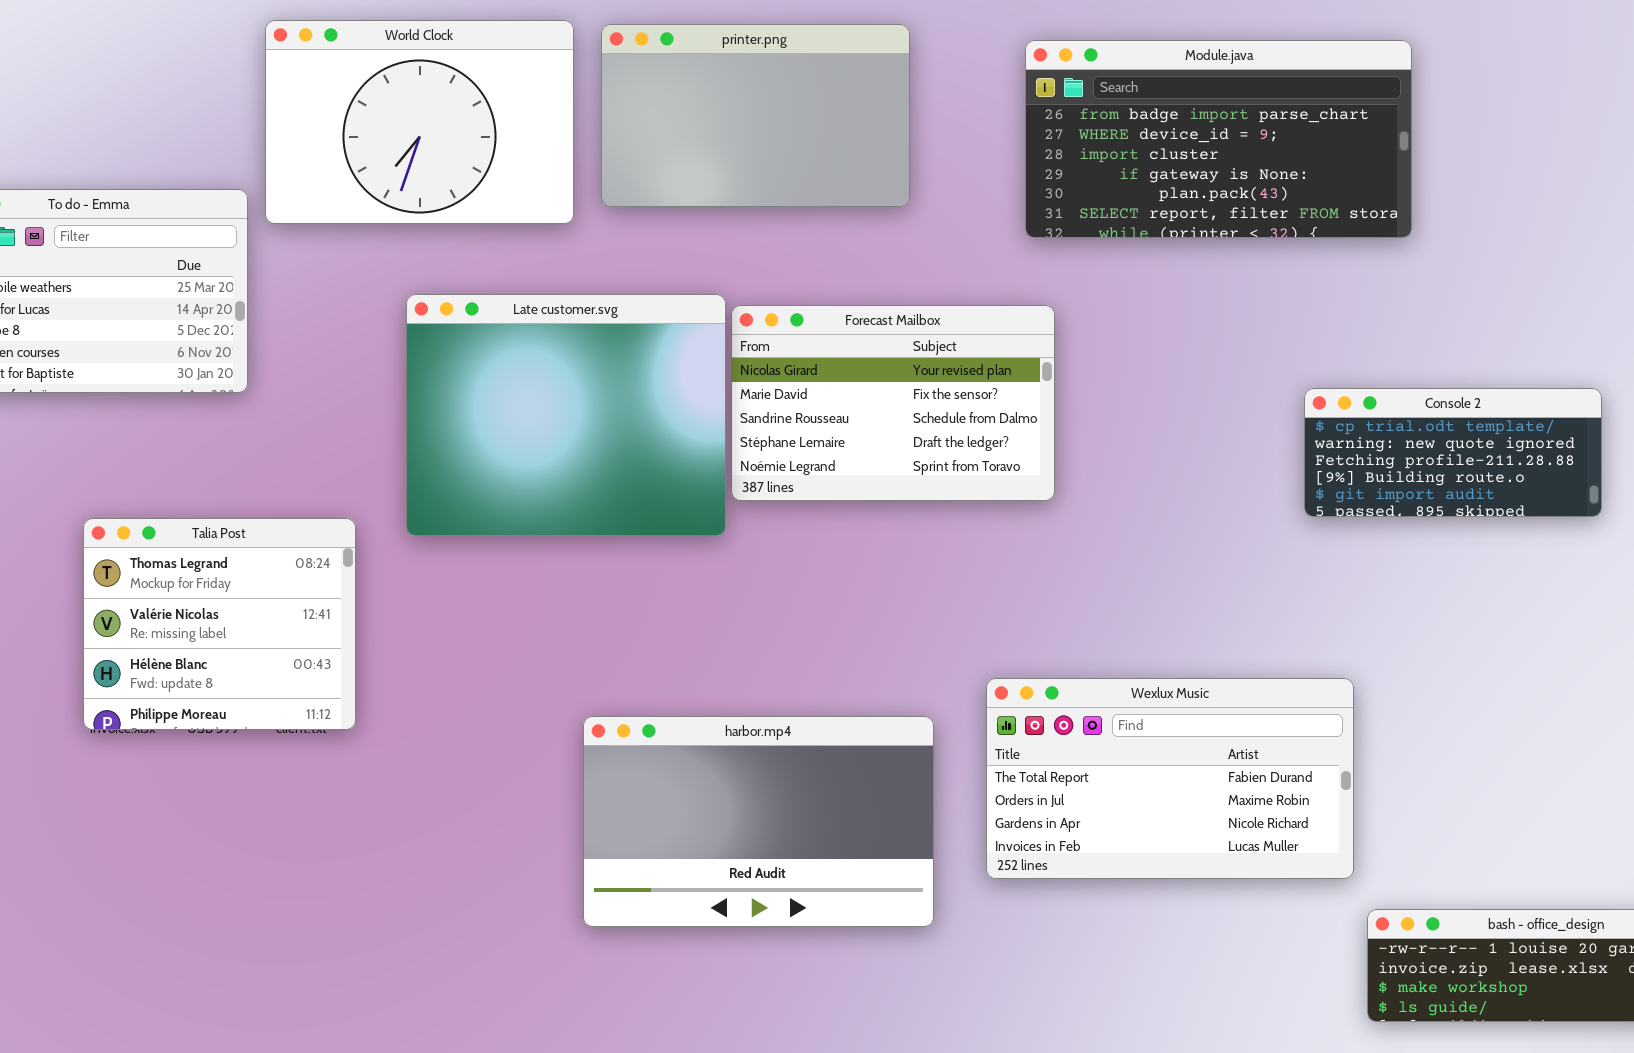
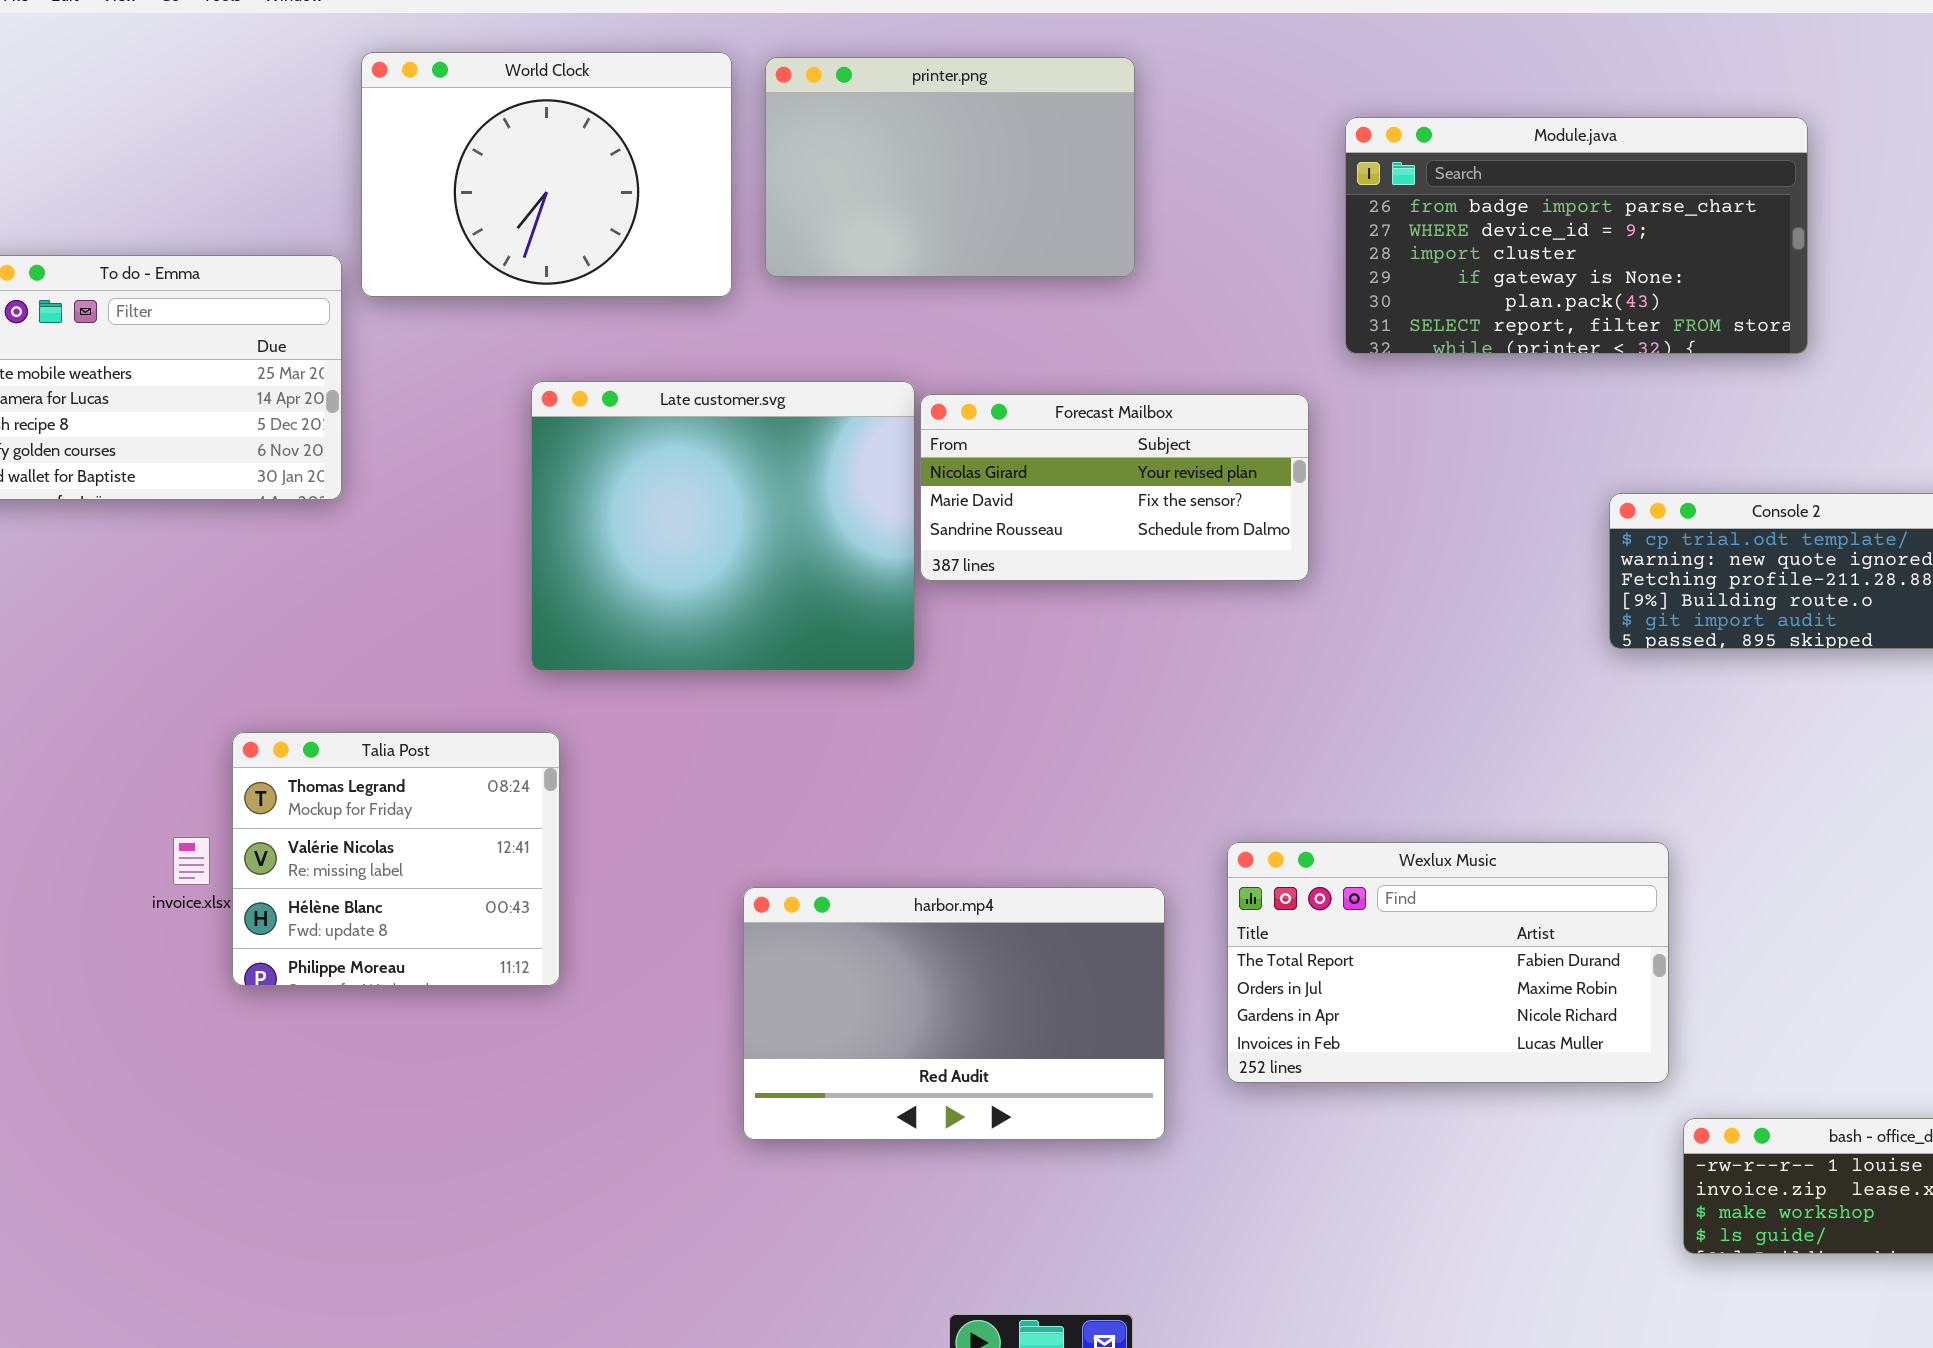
Module.java: [1025,40,1412,238] -> [1345,117,1808,354], moved
Forecast Mailbox: [731,305,1055,501] -> [920,394,1309,581], resized
Talia Post: [83,518,356,730] -> [232,732,560,986], moved

